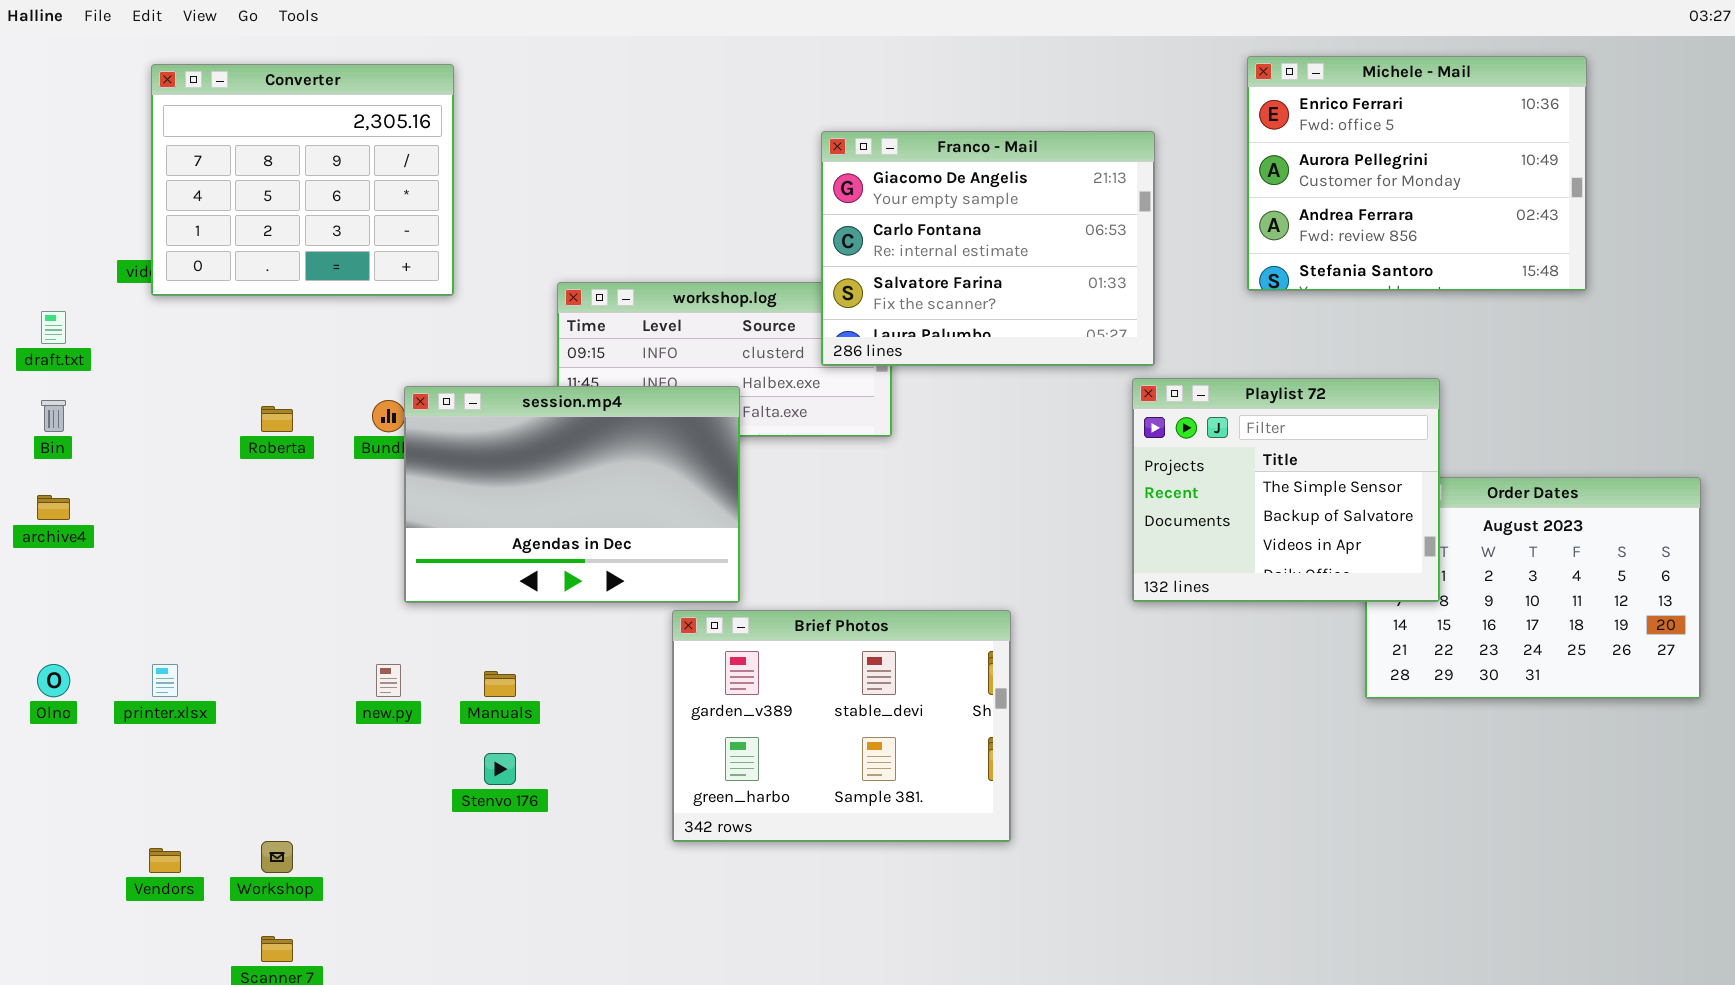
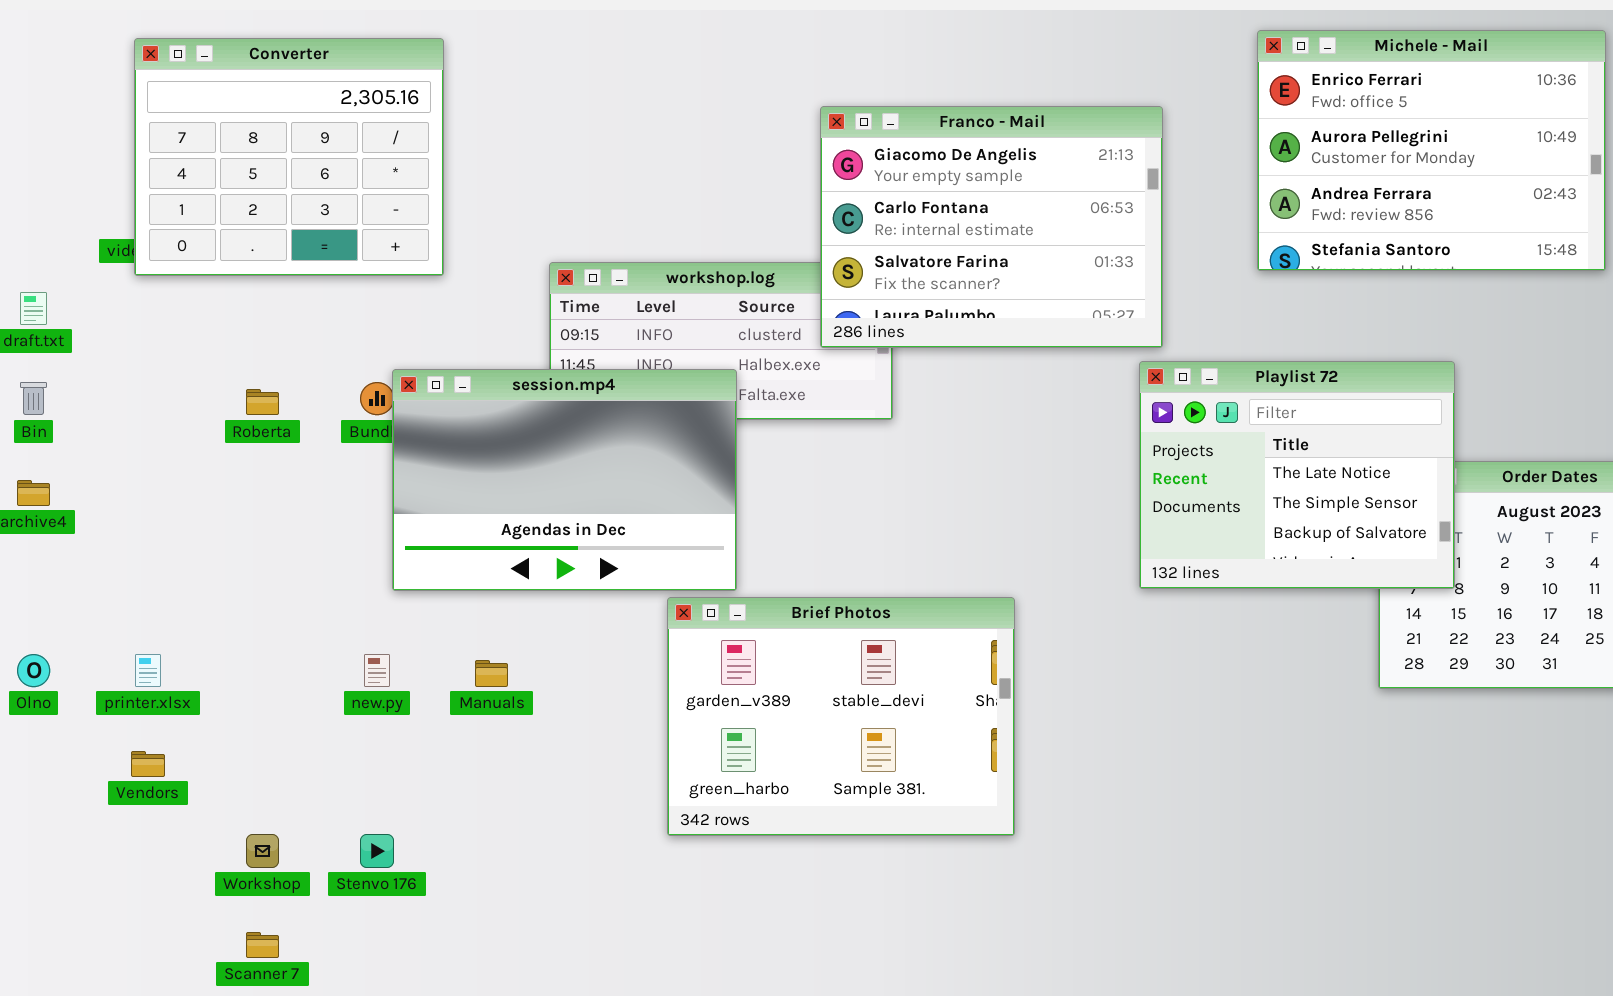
Playlist 72: [1132,378,1440,602] -> [1139,361,1455,589], scrolled up 1 row
Stenvo 176: [484,753,516,785] -> [360,834,394,868], moved
Vendors: [149,848,181,873] -> [131,751,165,777], moved

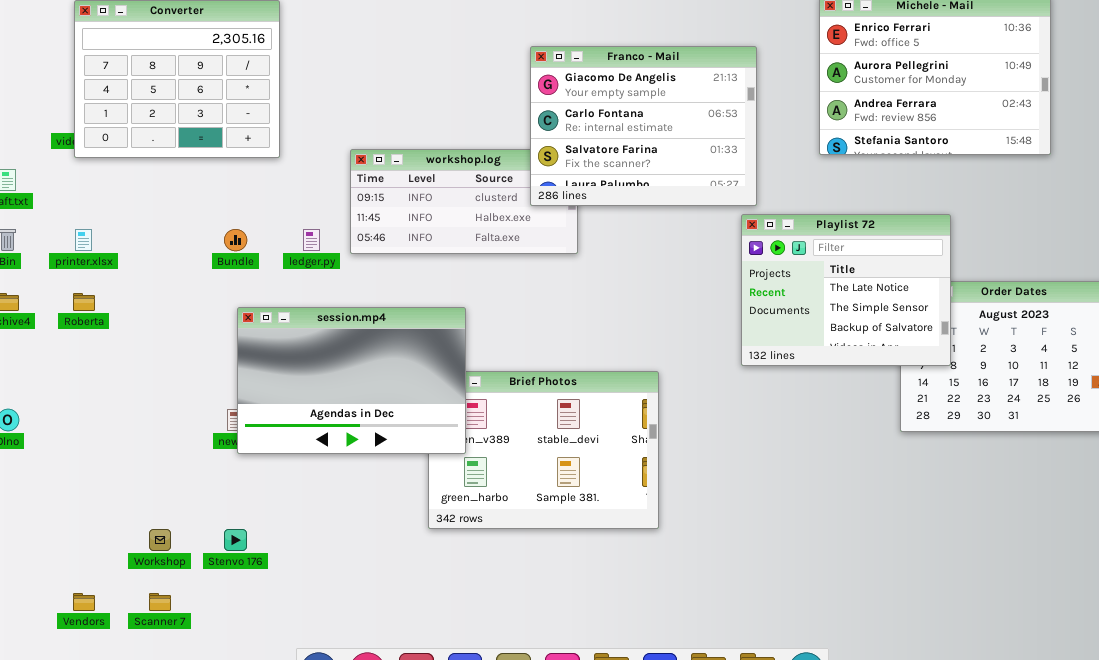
session.mp4: [392,369,737,591] -> [237,307,466,454], moved
Roberta: [246,389,279,415] -> [73,293,95,311], moved
printer.xlsx: [135,654,161,687] -> [75,229,92,251], moved
Vendors: [131,751,165,777] -> [73,593,95,611], moved

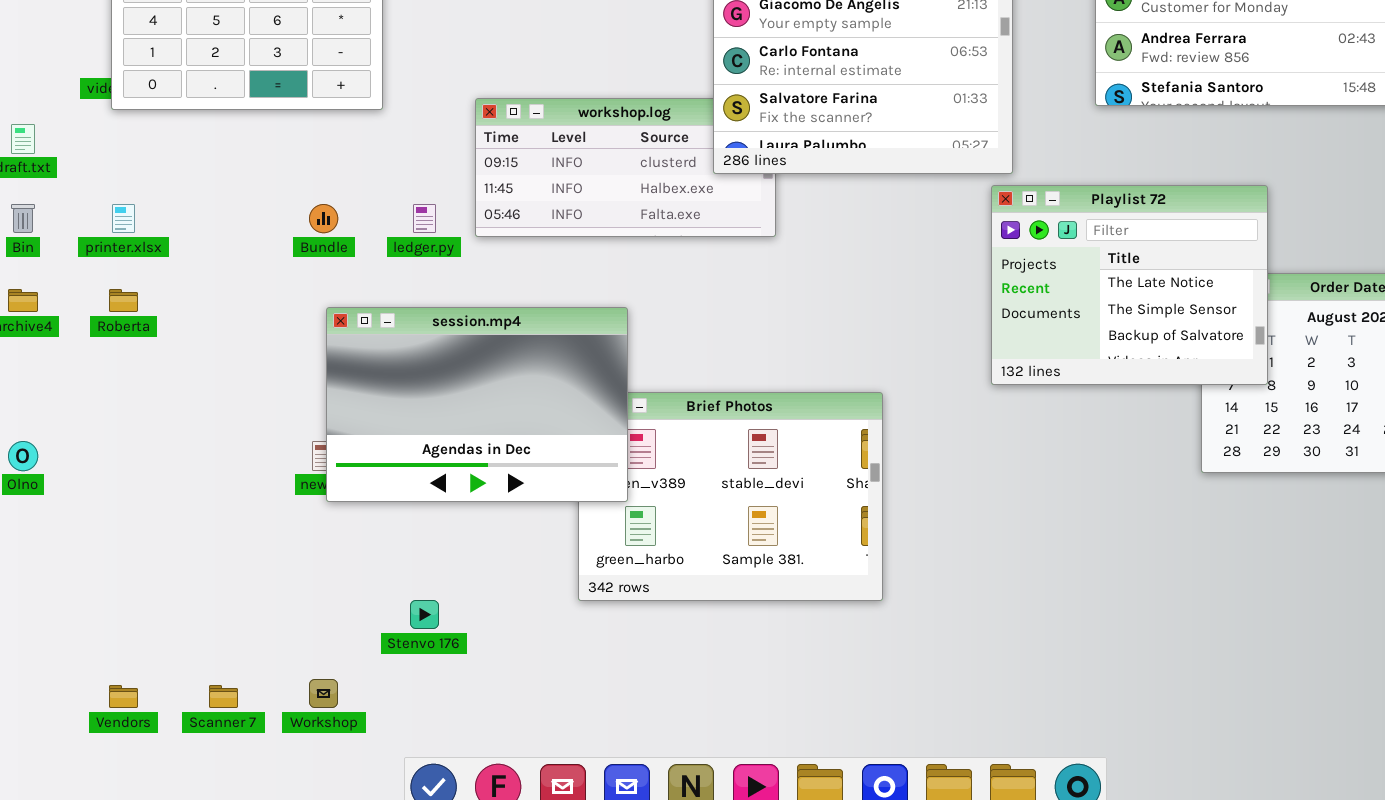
Workshop: [149,529,171,551] -> [309,679,338,708], moved
Stenvo 176: [224,529,247,551] -> [410,600,439,629], moved

